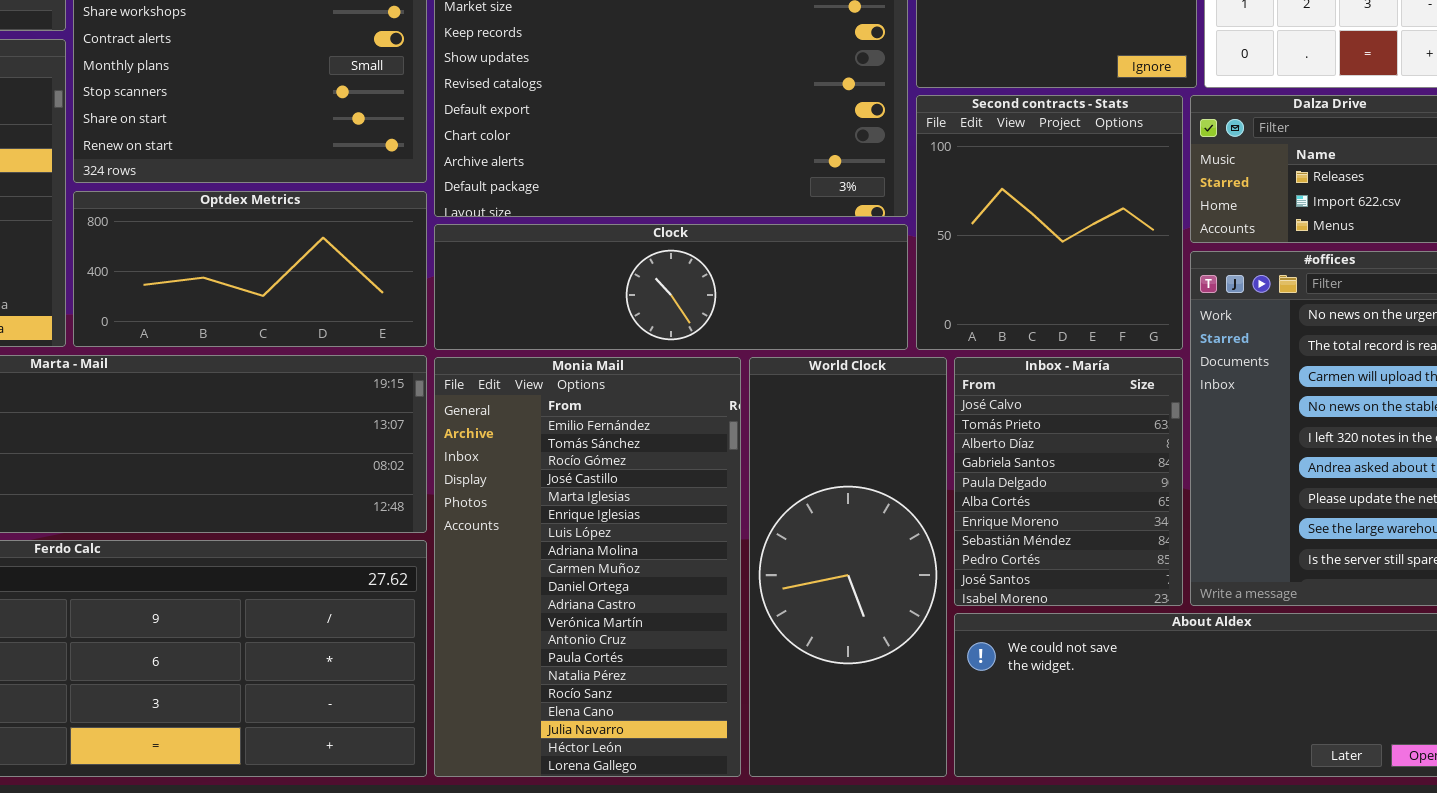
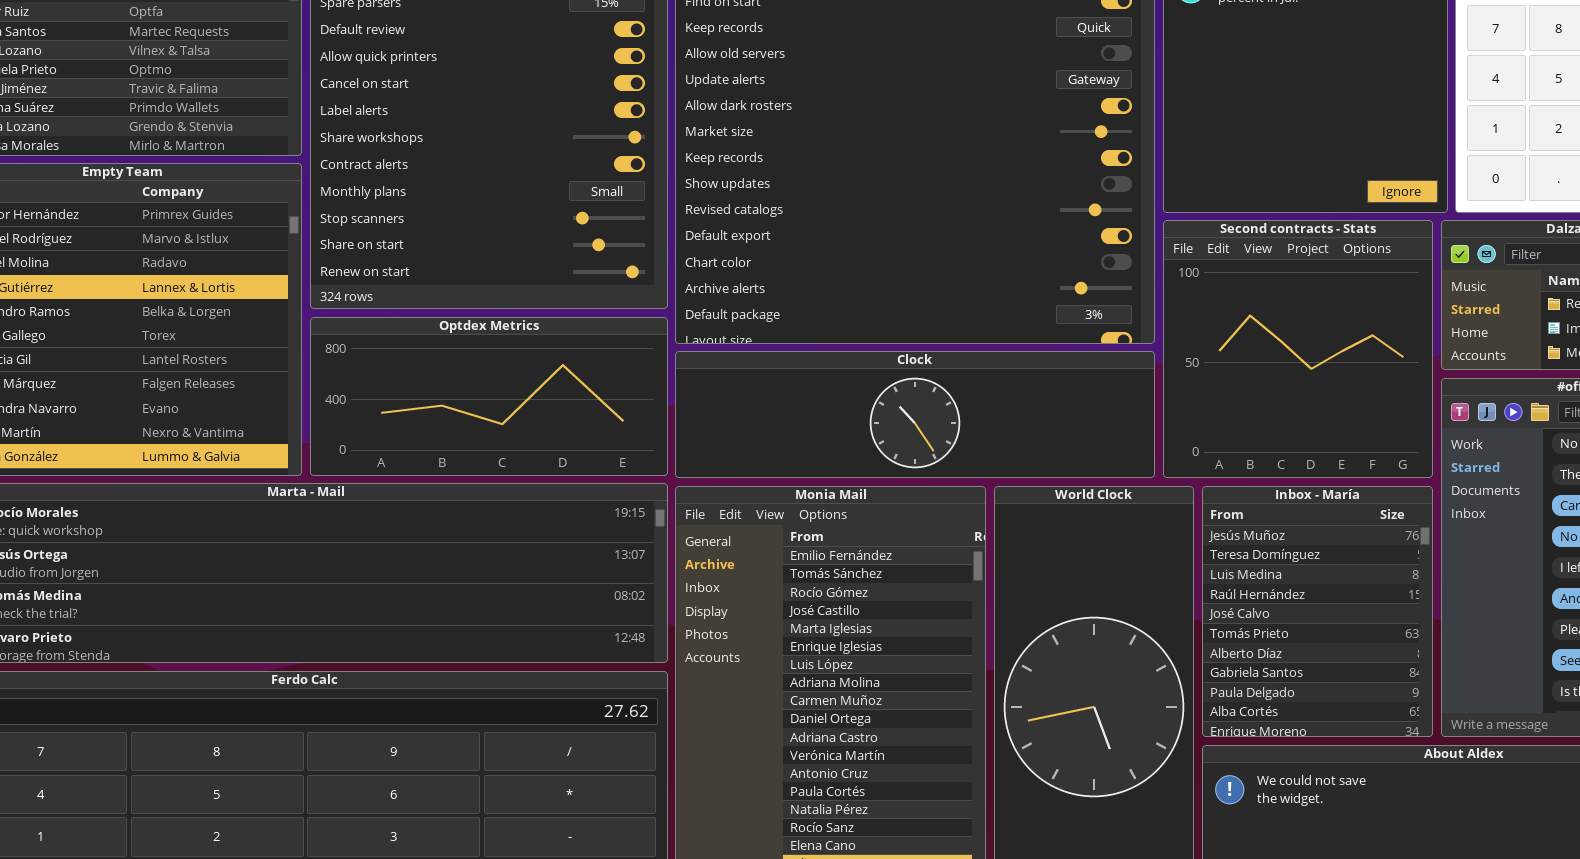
Inbox - María: [954,357,1183,606] -> [1202,486,1433,737], scrolled up 4 rows

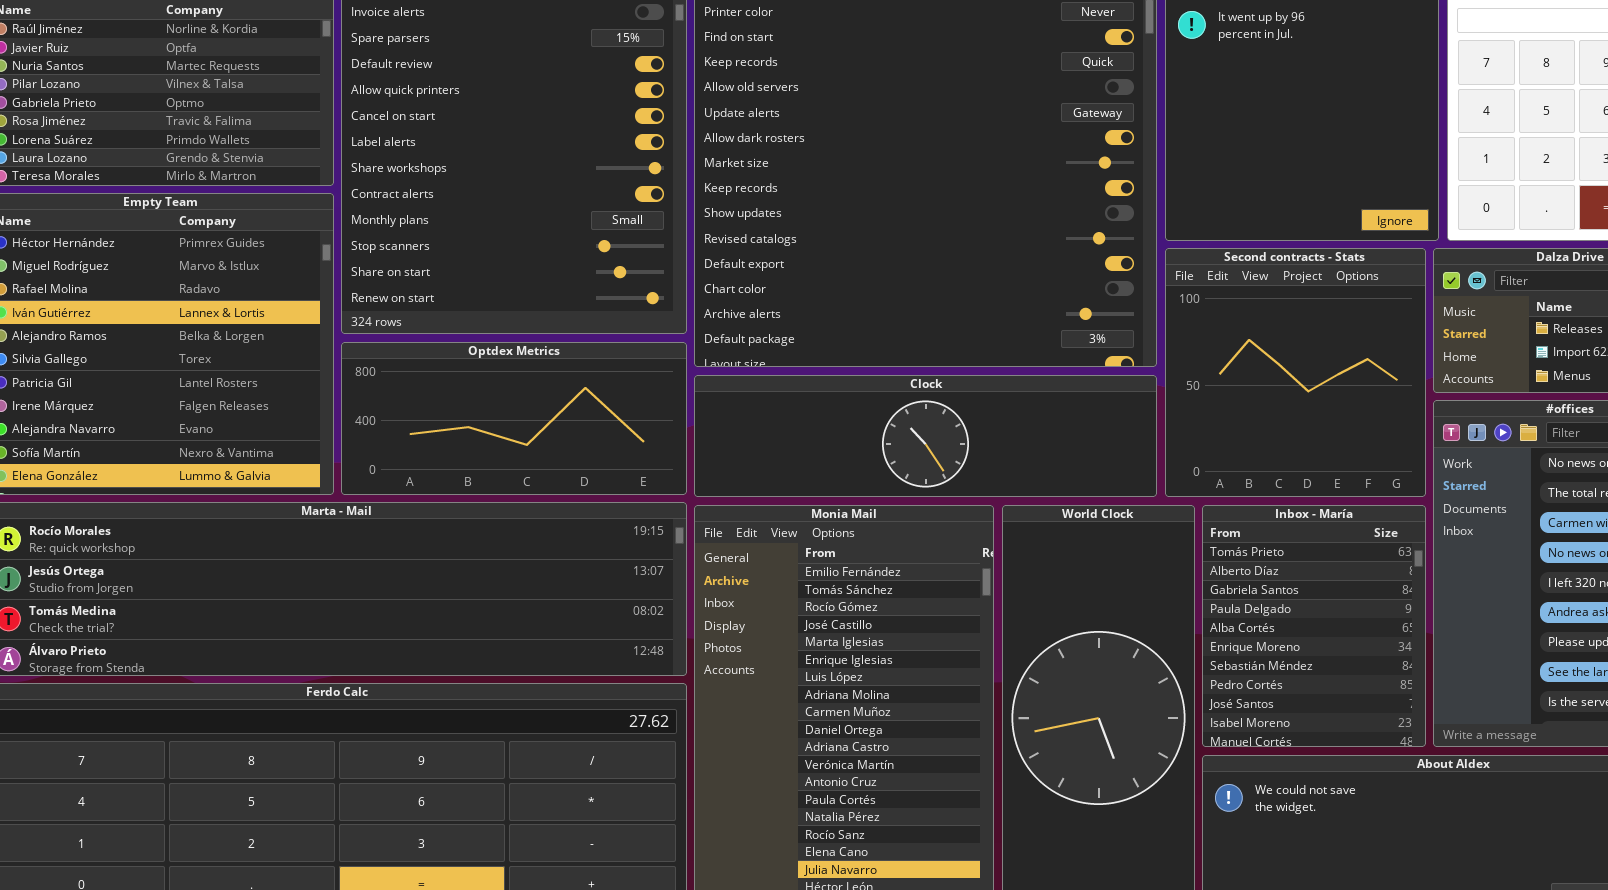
Inbox - María: [1202,486,1433,737] -> [1202,505,1426,747], scrolled down 5 rows

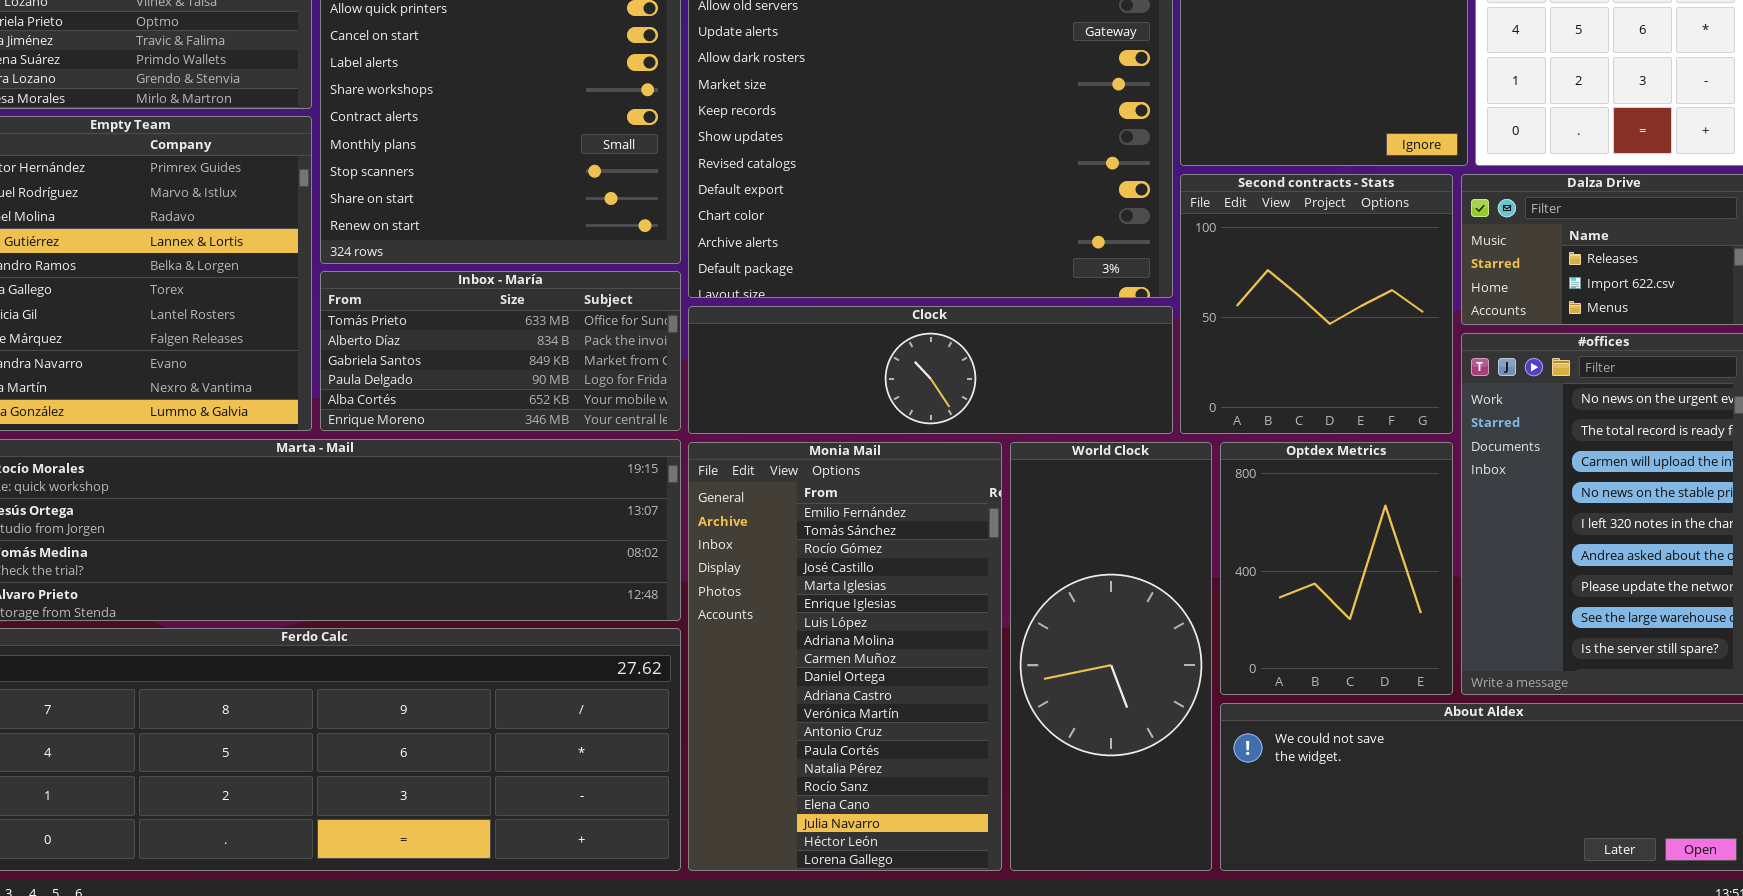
Optdex Metrics: [341,342,687,495] -> [1220,442,1453,695], moved, resized
Inbox - María: [1202,505,1426,747] -> [320,271,681,431], moved, resized

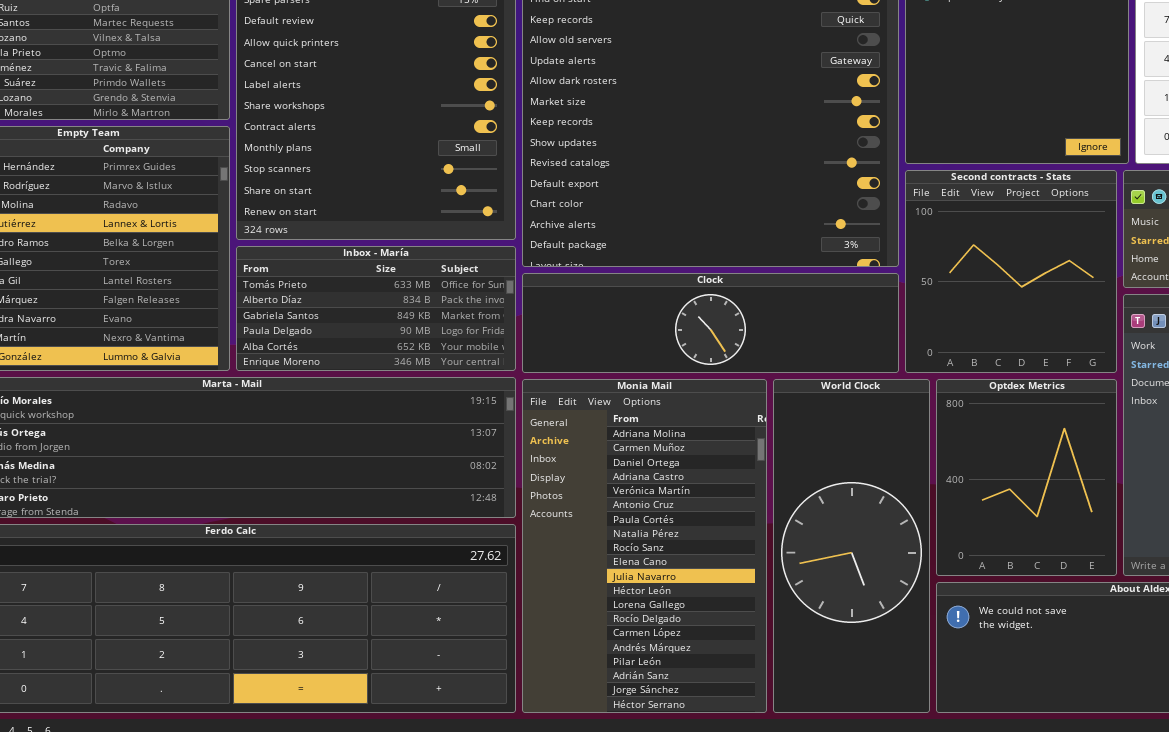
Monia Mail: [688,442,1002,871] -> [522,379,767,713], scrolled down 7 rows

